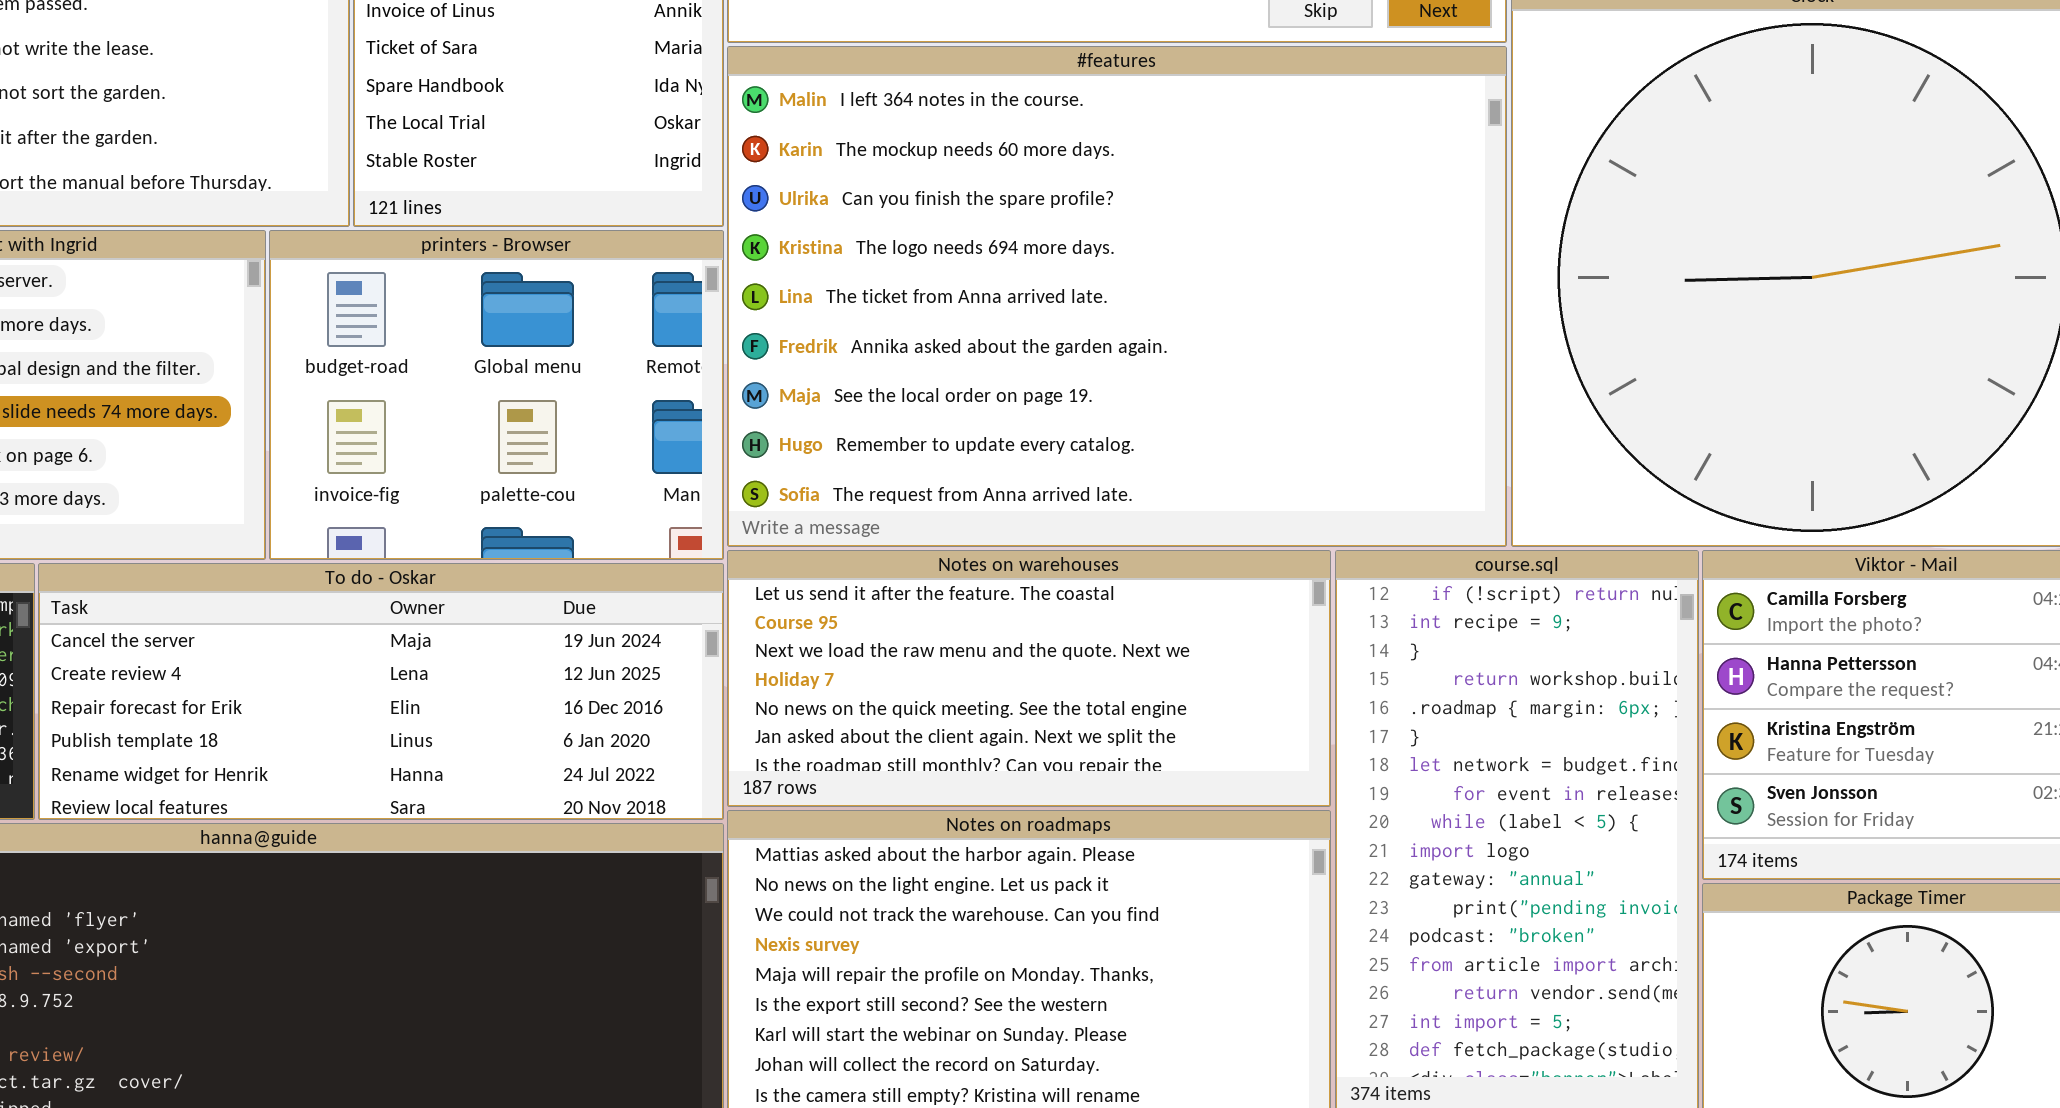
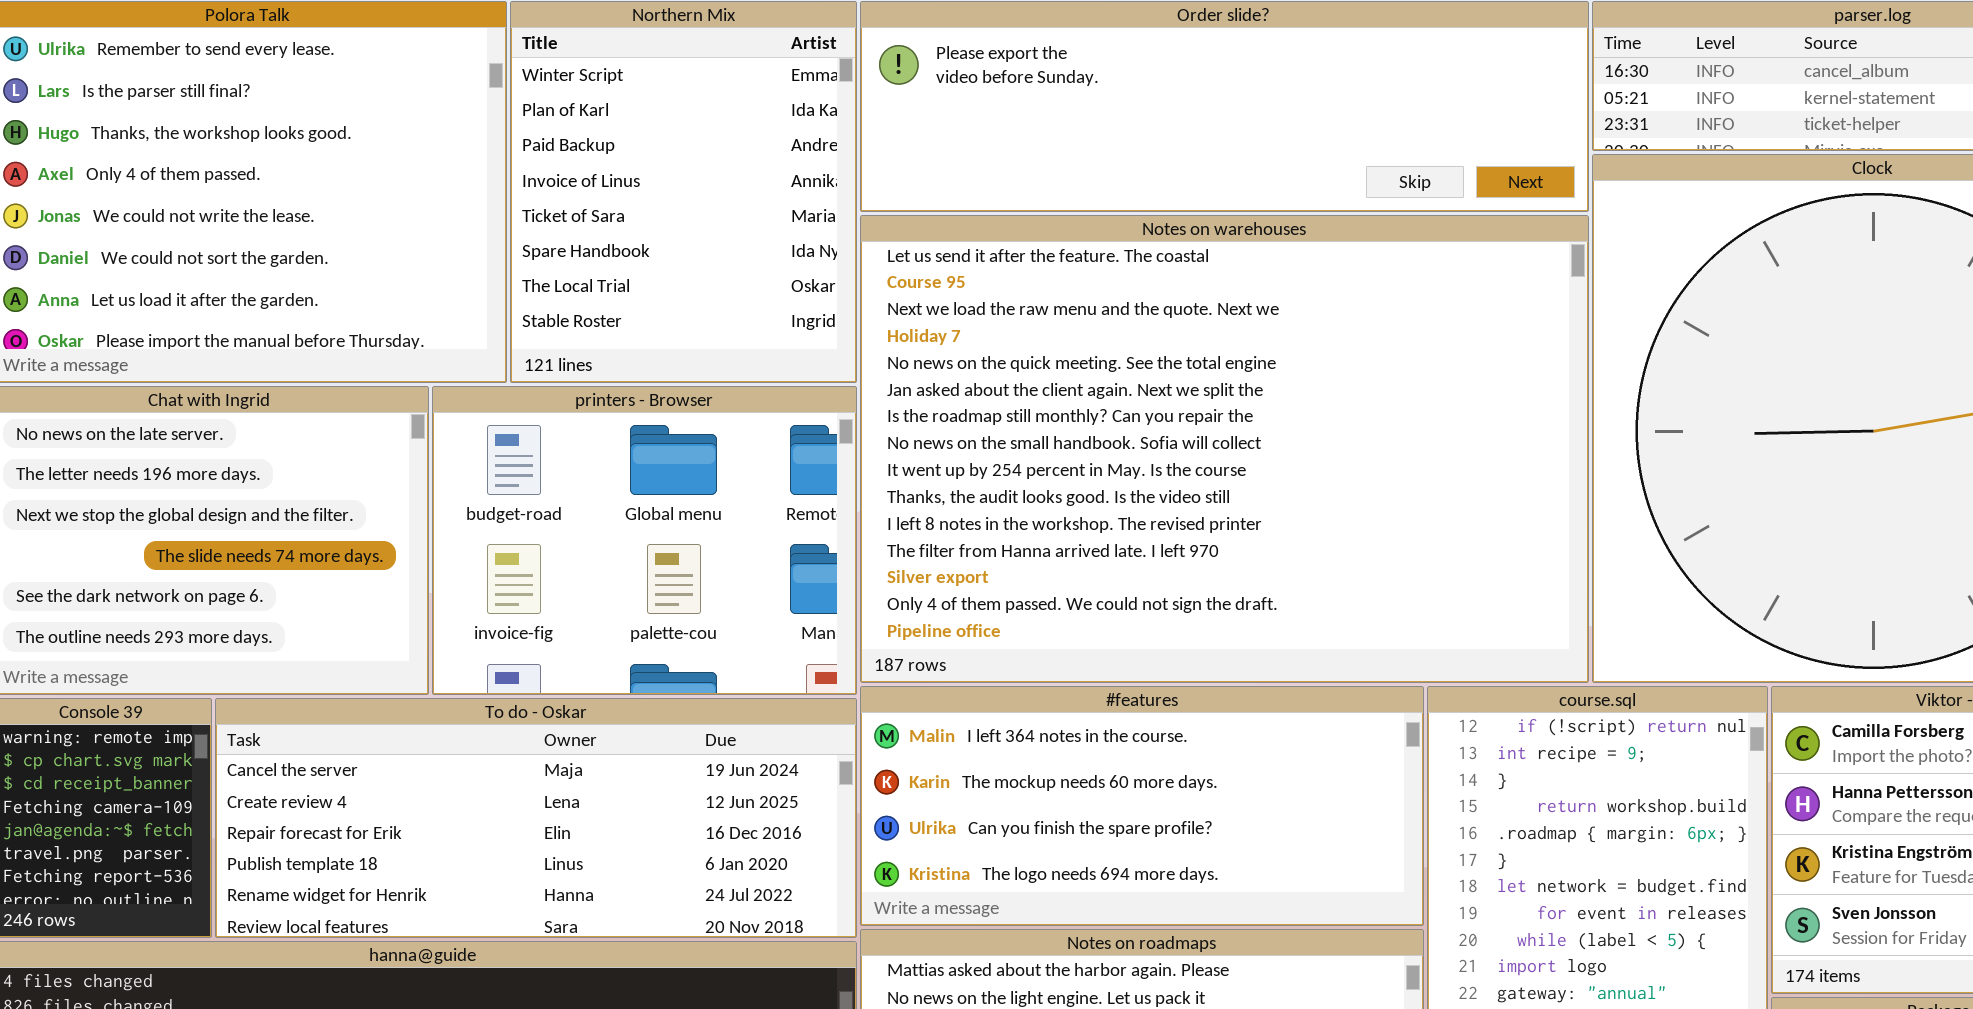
#features: [727,46,1507,547] -> [860,686,1424,926], moved, resized
Notes on warehouses: [727,550,1331,807] -> [860,215,1589,683], moved, resized

